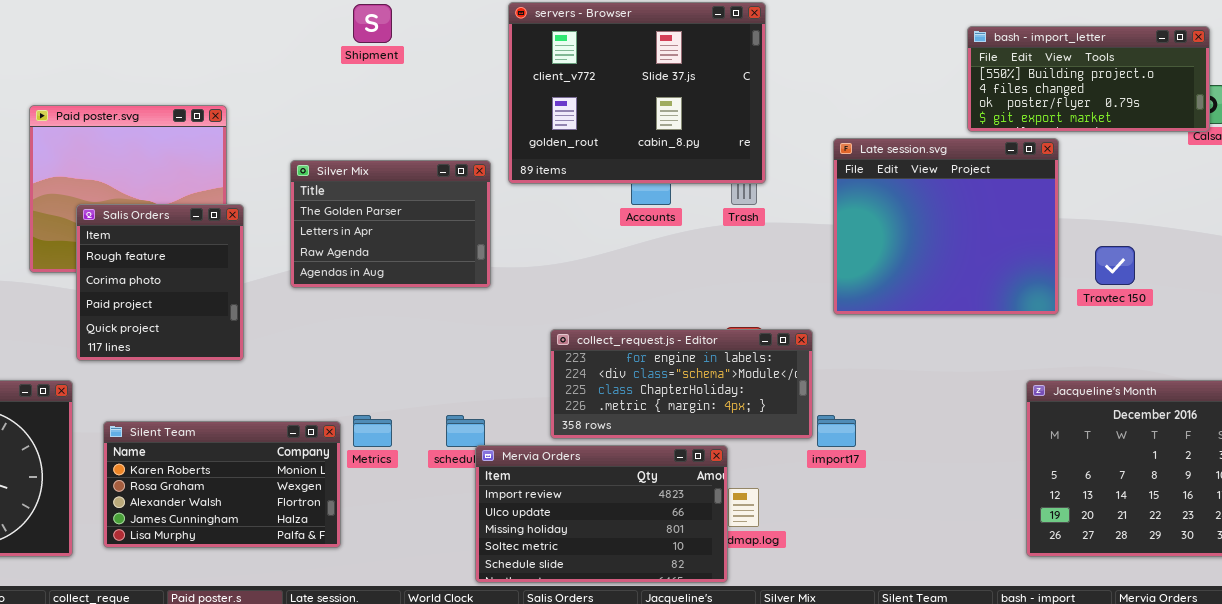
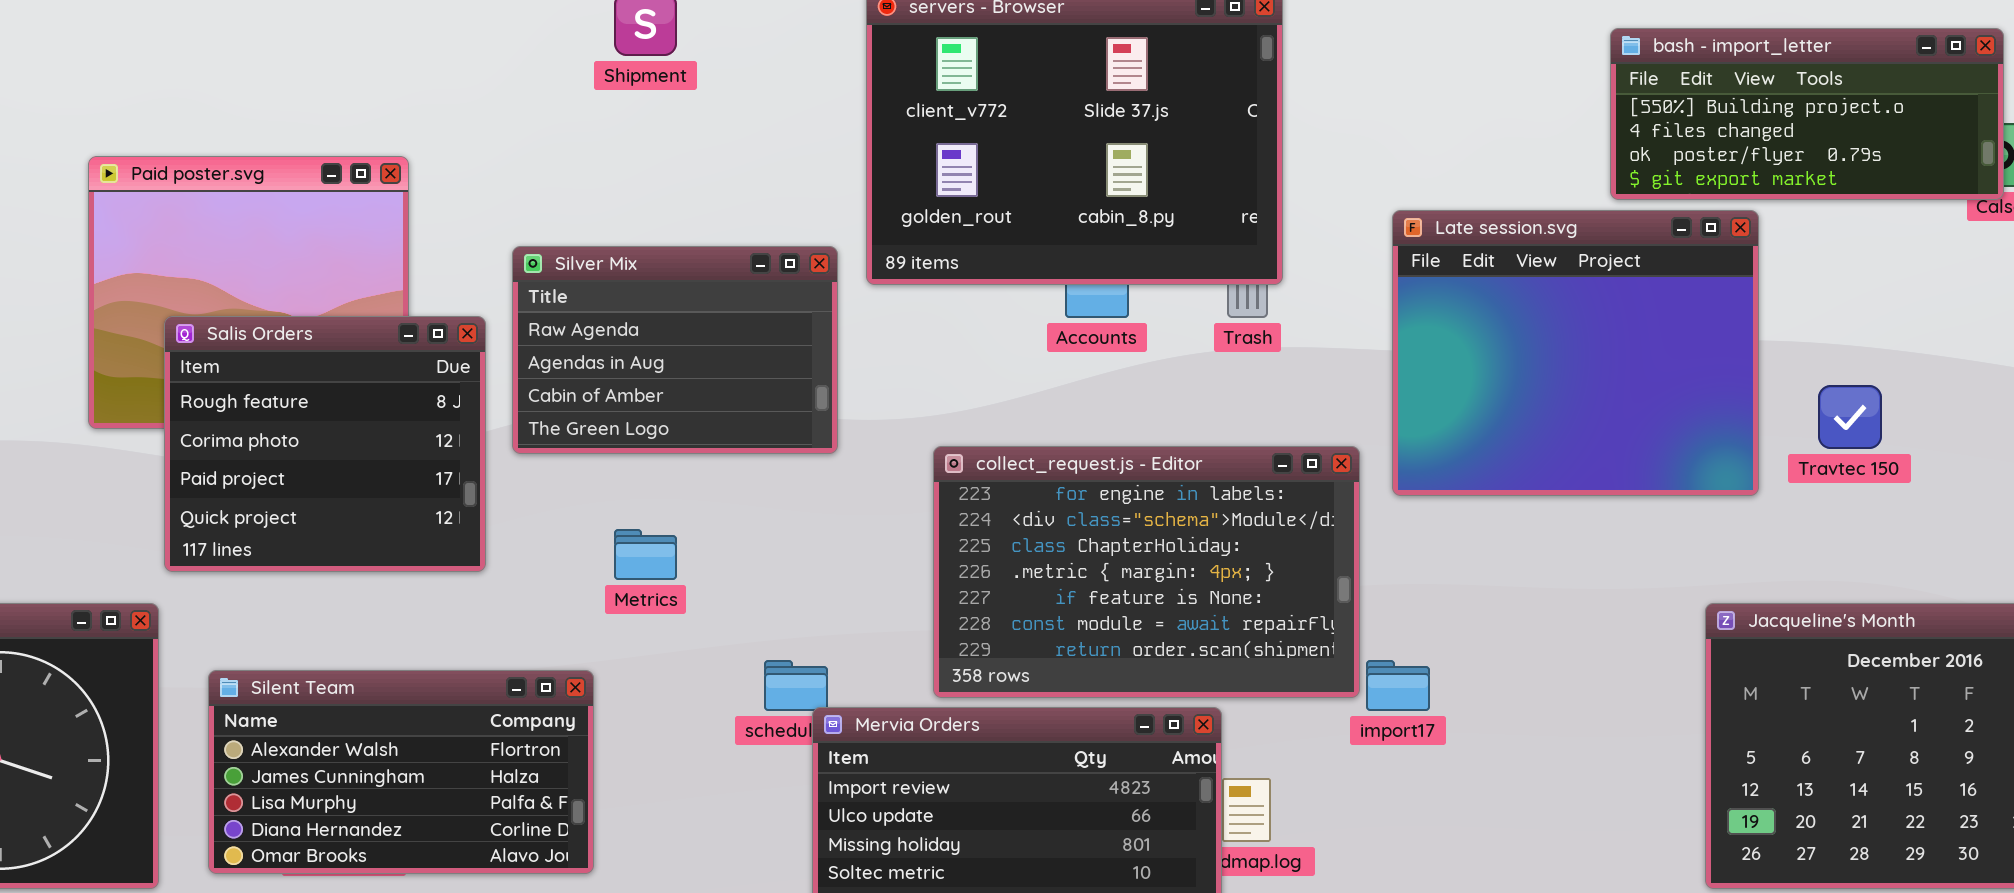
Silver Mix: [290,160,491,288] -> [512,246,838,454], scrolled down 2 rows
Salis Orders: [76,204,244,361] -> [164,316,486,572], resized
collect_request.js - Editor: [550,329,813,439] -> [933,446,1360,698], resized
Metrics: [353,415,392,447] -> [614,529,677,580], moved
Silent Team: [103,421,341,548] -> [208,670,594,874], scrolled down 2 rows

